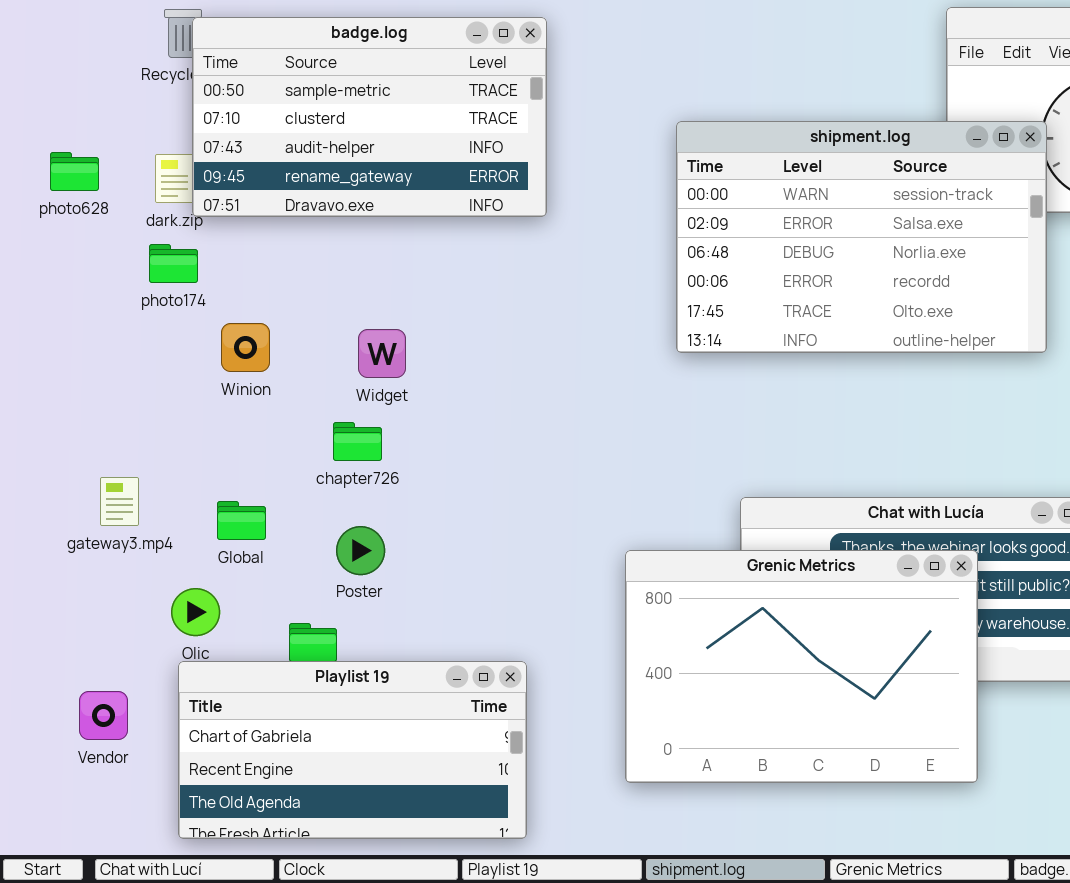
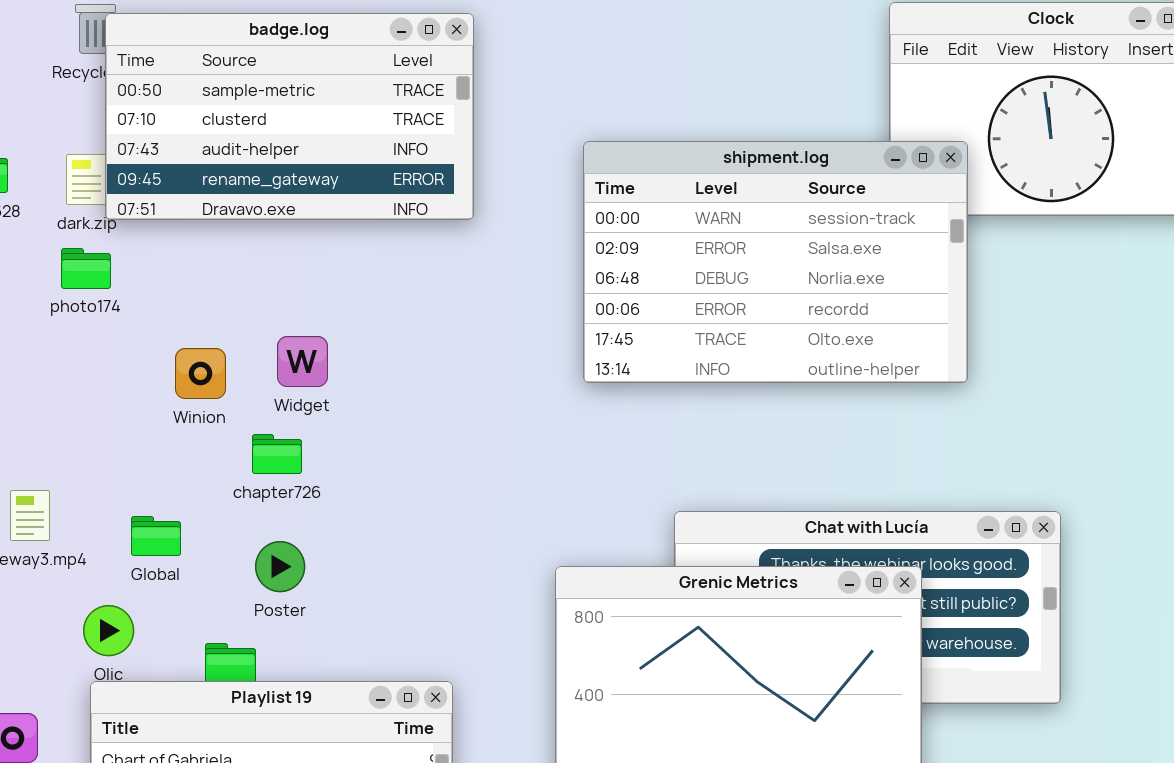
shipment.log: [676,121,1047,353] -> [583,141,968,383], moved
Winion: [221,323,270,372] -> [175,348,226,399], moved

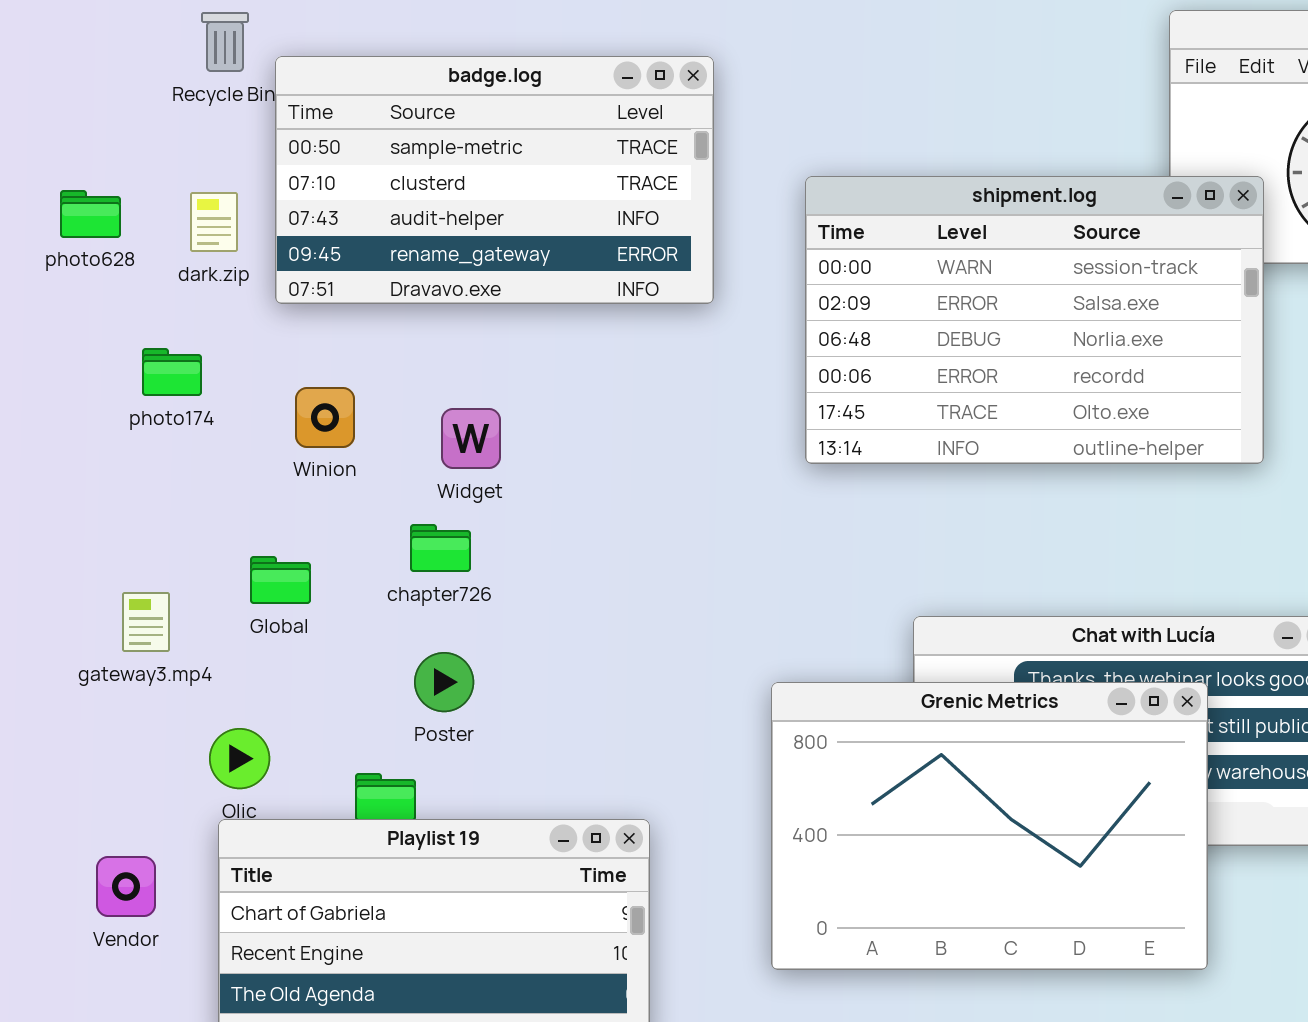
badge.log: [105,13,474,220] -> [275,56,714,304], moved
photo174: [61,248,111,289] -> [142,348,202,396], moved
Winion: [175,348,226,399] -> [295,387,355,448], moved
Global: [131,516,181,556] -> [250,556,311,604], moved

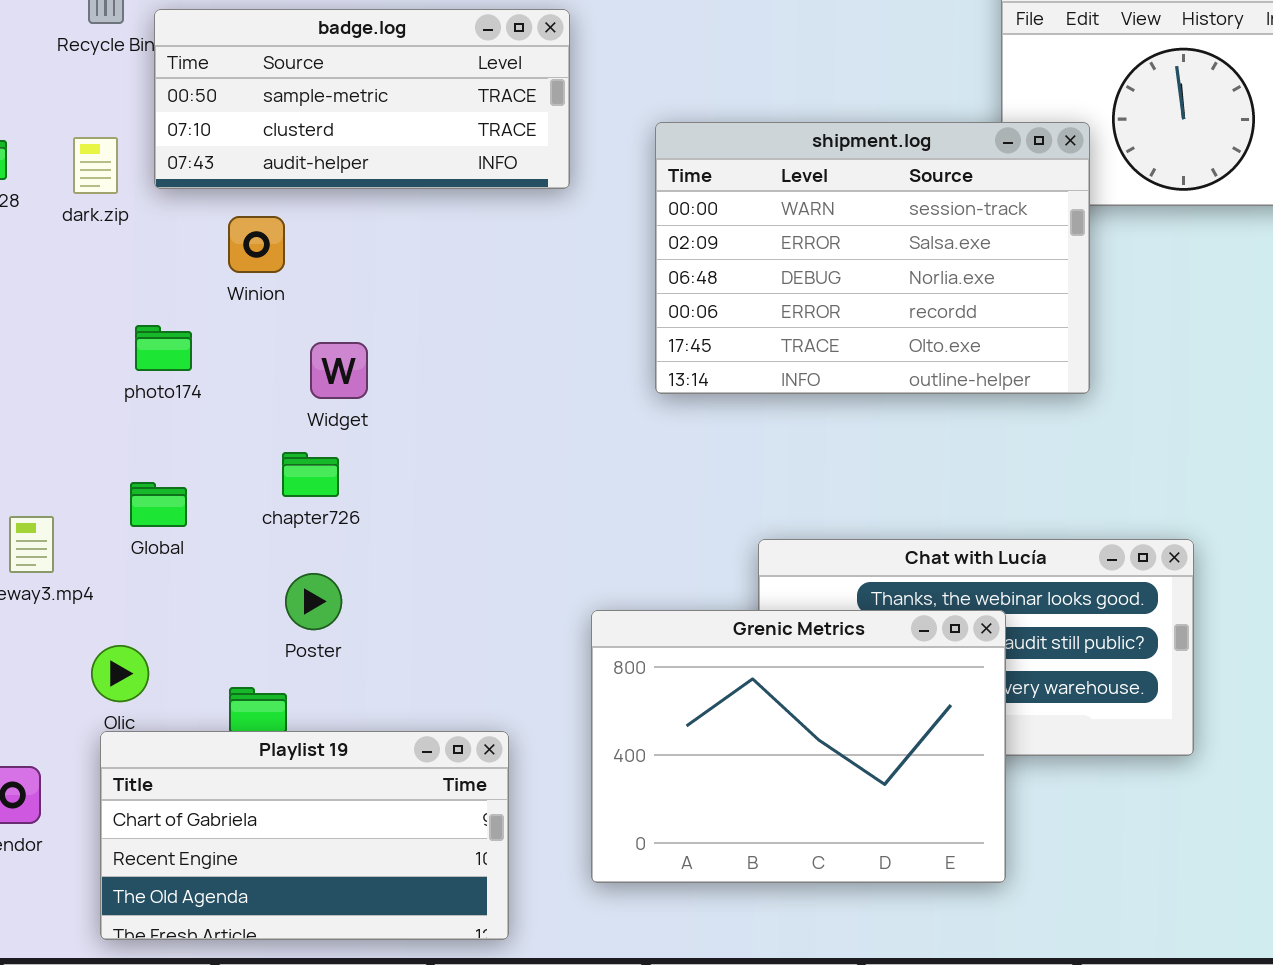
badge.log: [275,56,714,304] -> [154,9,570,189], resized
photo174: [142,348,202,396] -> [135,325,192,371], moved
Winion: [295,387,355,448] -> [228,216,285,273], moved
Grenic Metrics: [771,682,1208,970] -> [591,610,1006,883], moved

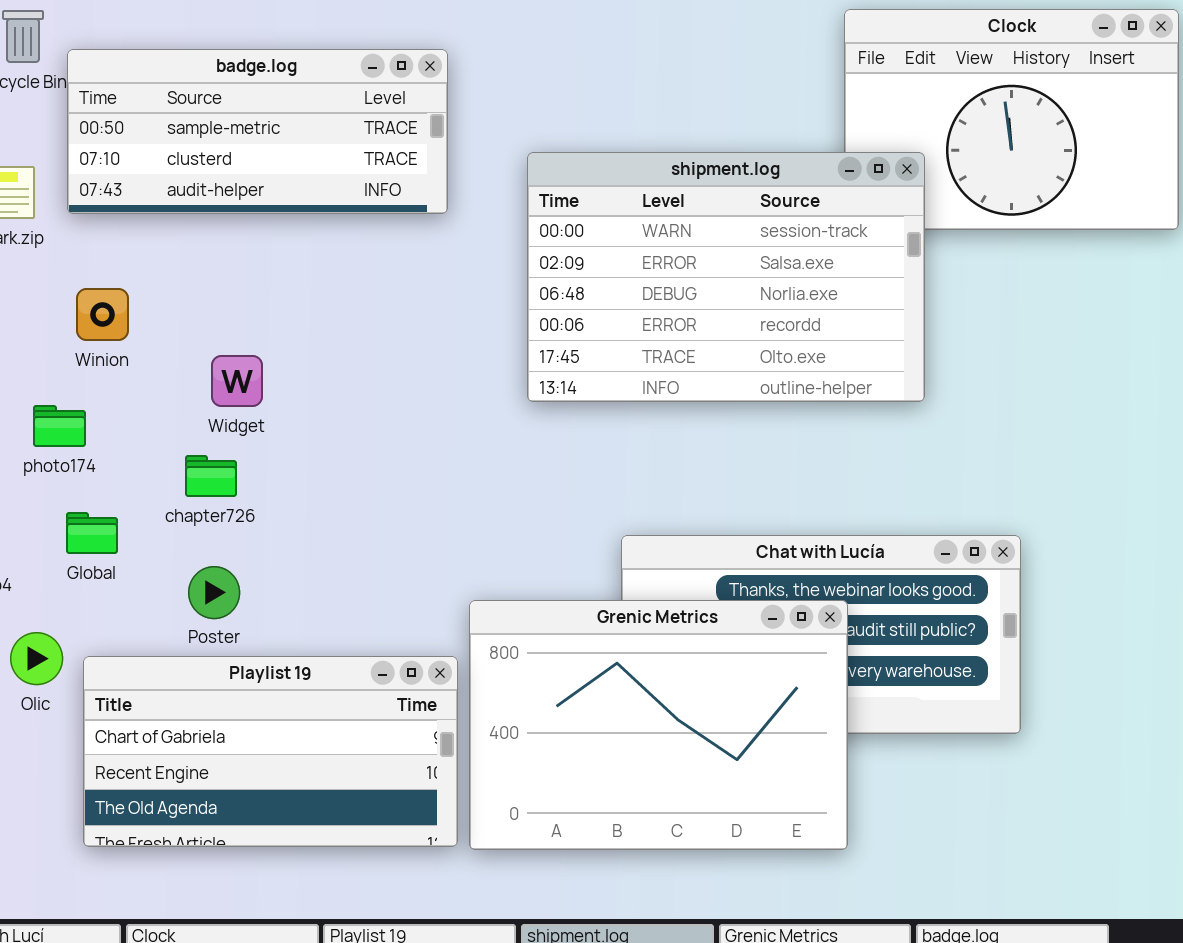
Winion: [228,216,285,273] -> [76,288,129,341], moved
photo174: [135,325,192,371] -> [33,405,86,447], moved
Global: [130,482,187,527] -> [66,512,118,554], moved
Playlist 19: [100,731,509,940] -> [83,656,458,847], moved

